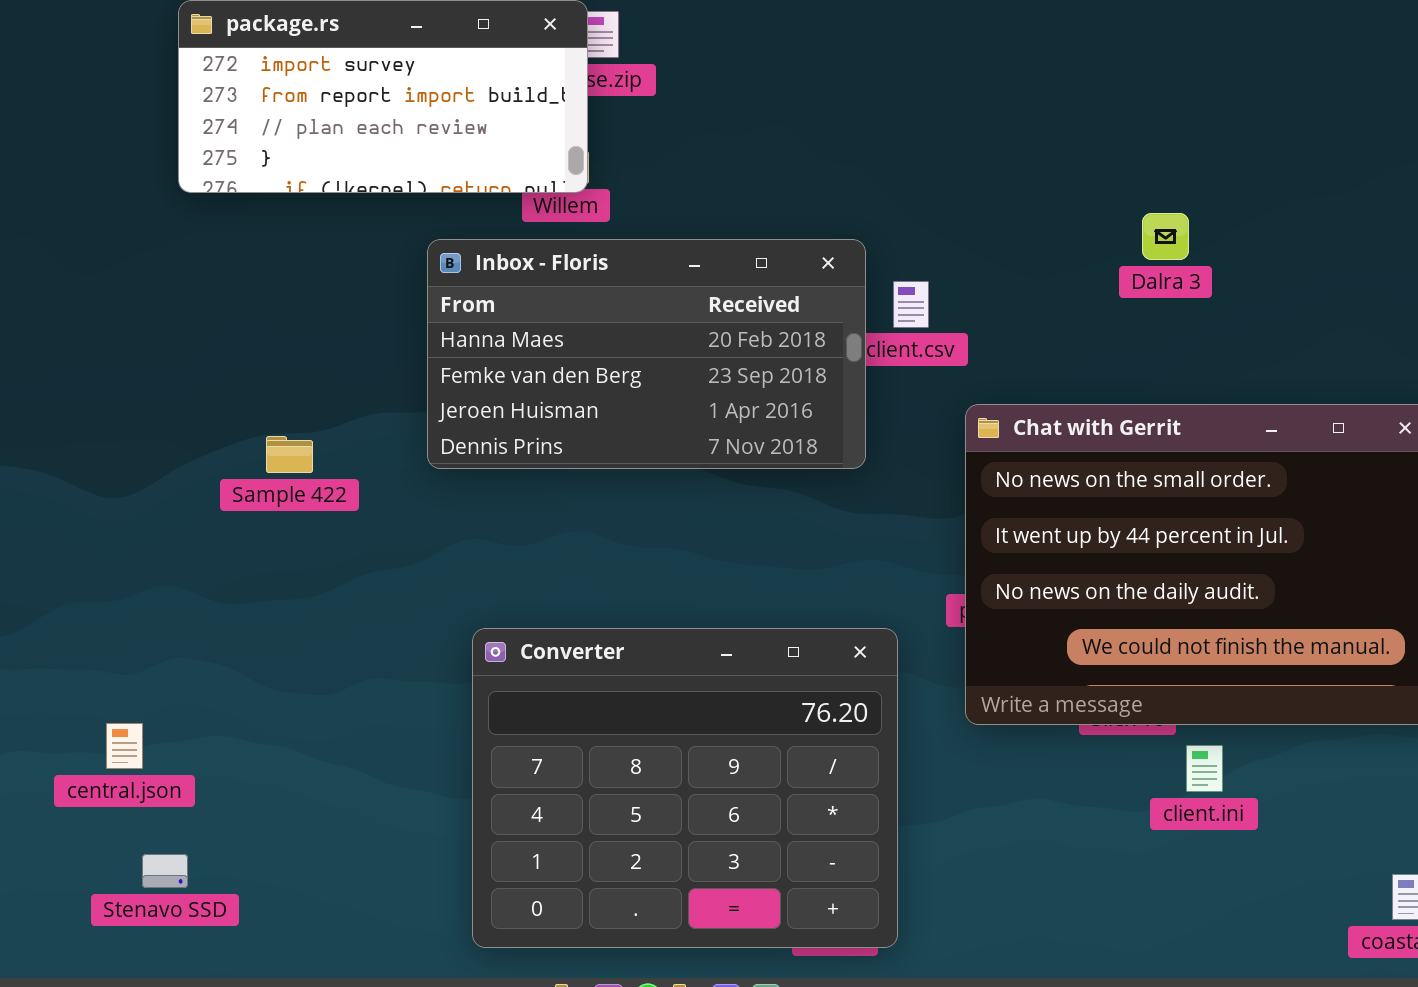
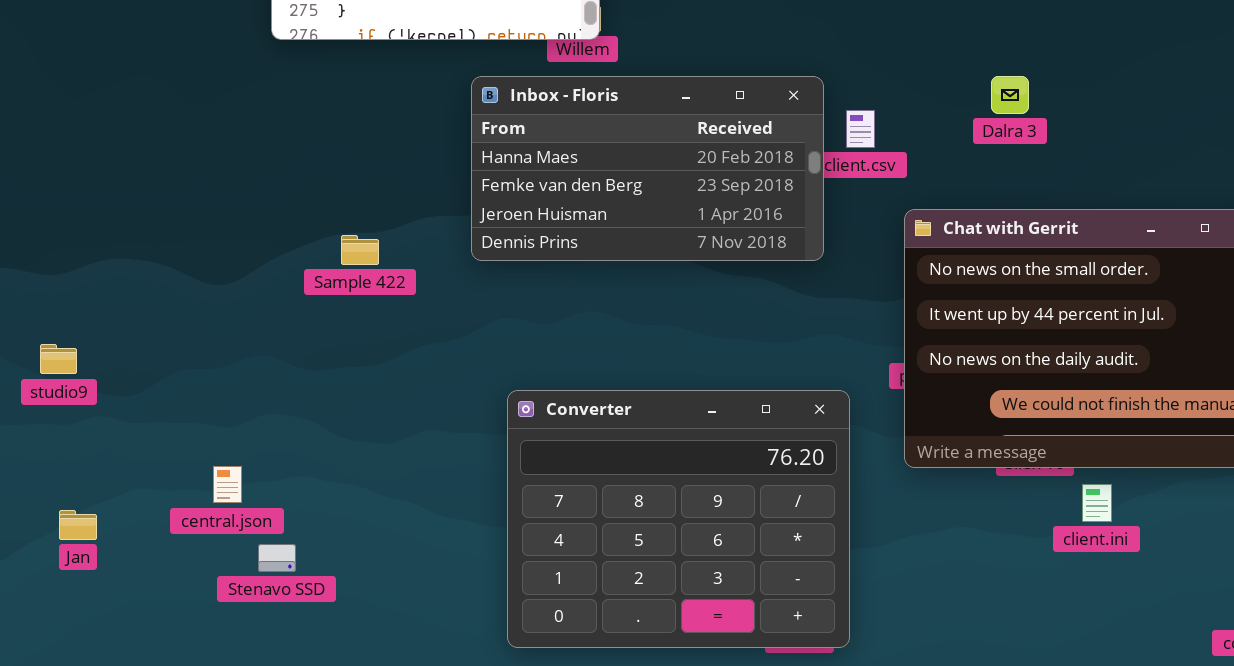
Dalra 3: [1142,213,1189,260] -> [991,76,1029,114], moved
Stenavo SSD: [142,854,188,888] -> [258,544,296,572], moved

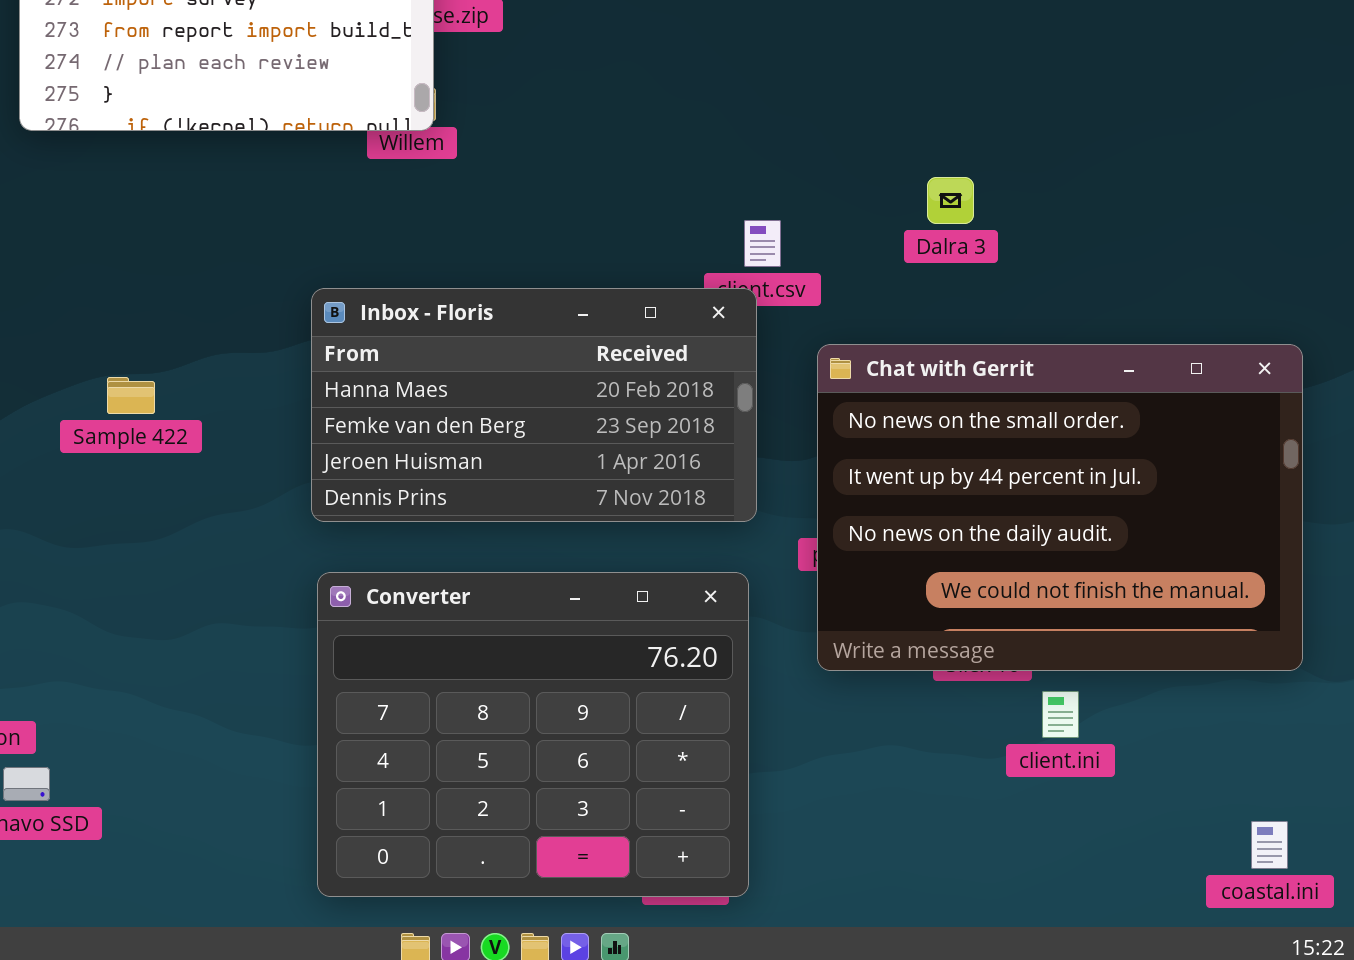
Inbox - Floris: [471,76,824,261] -> [311,288,757,522], moved

